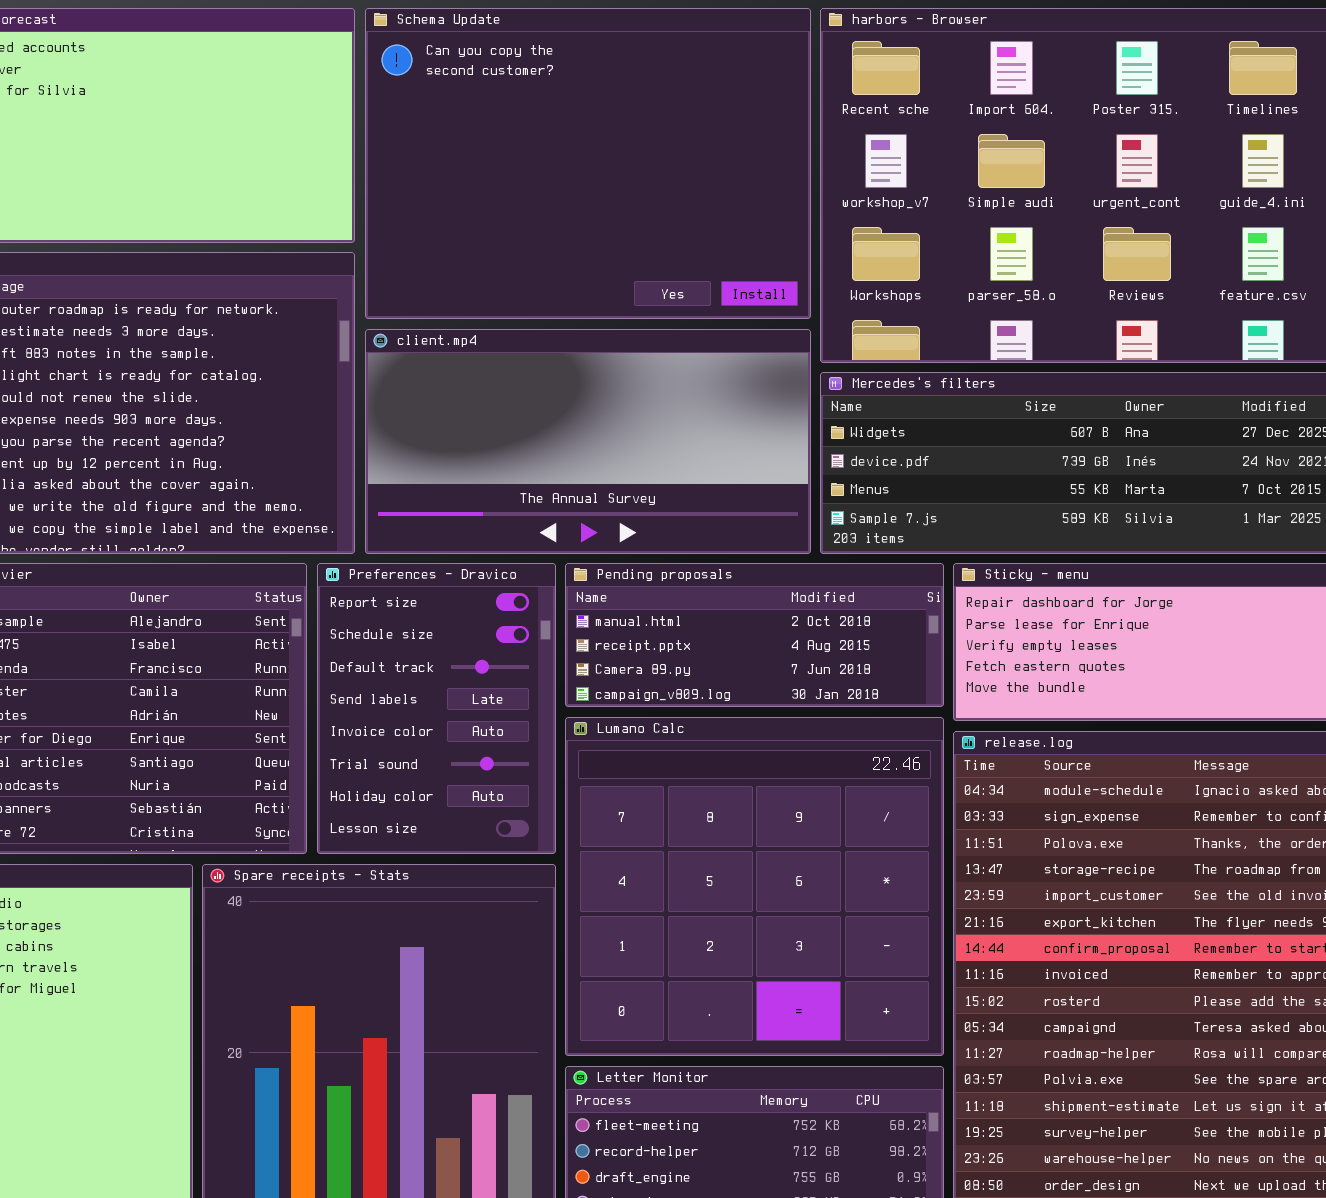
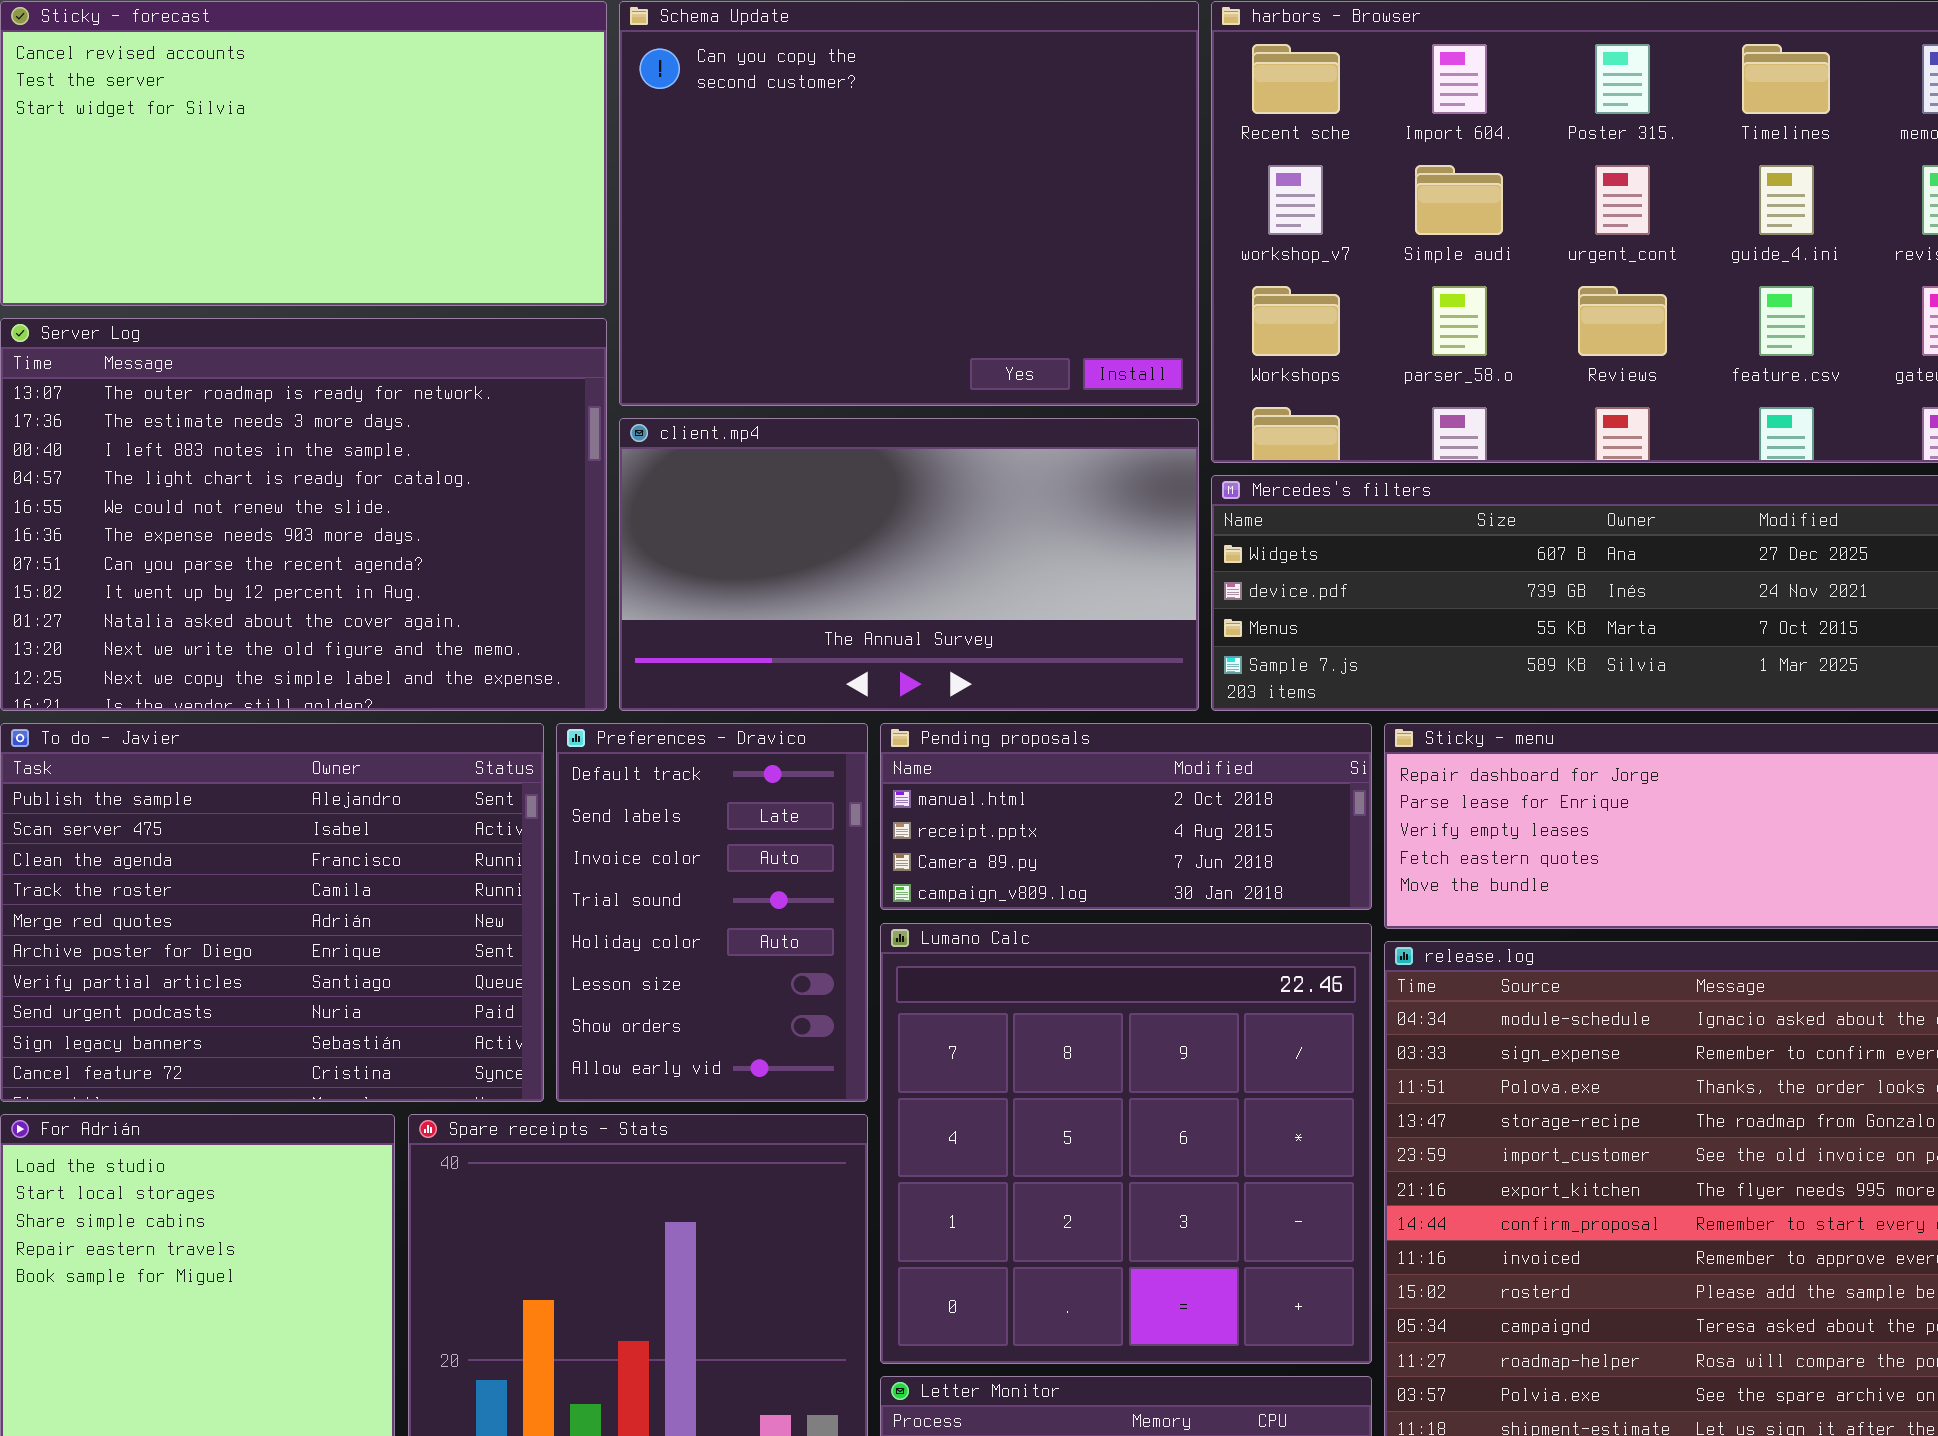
Preferences - Dravico: [317,563,556,854] -> [556,723,868,1102], scrolled down 2 rows

